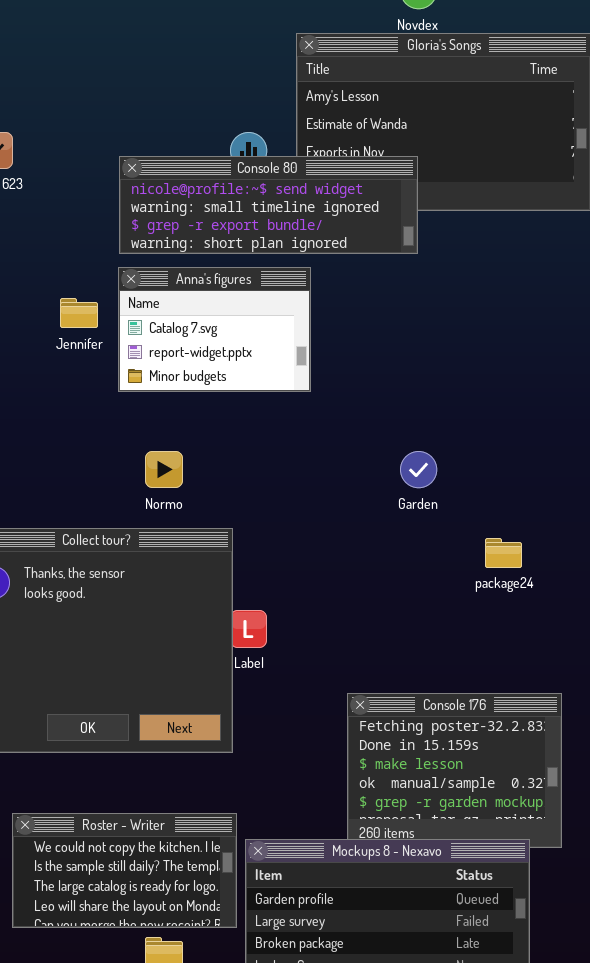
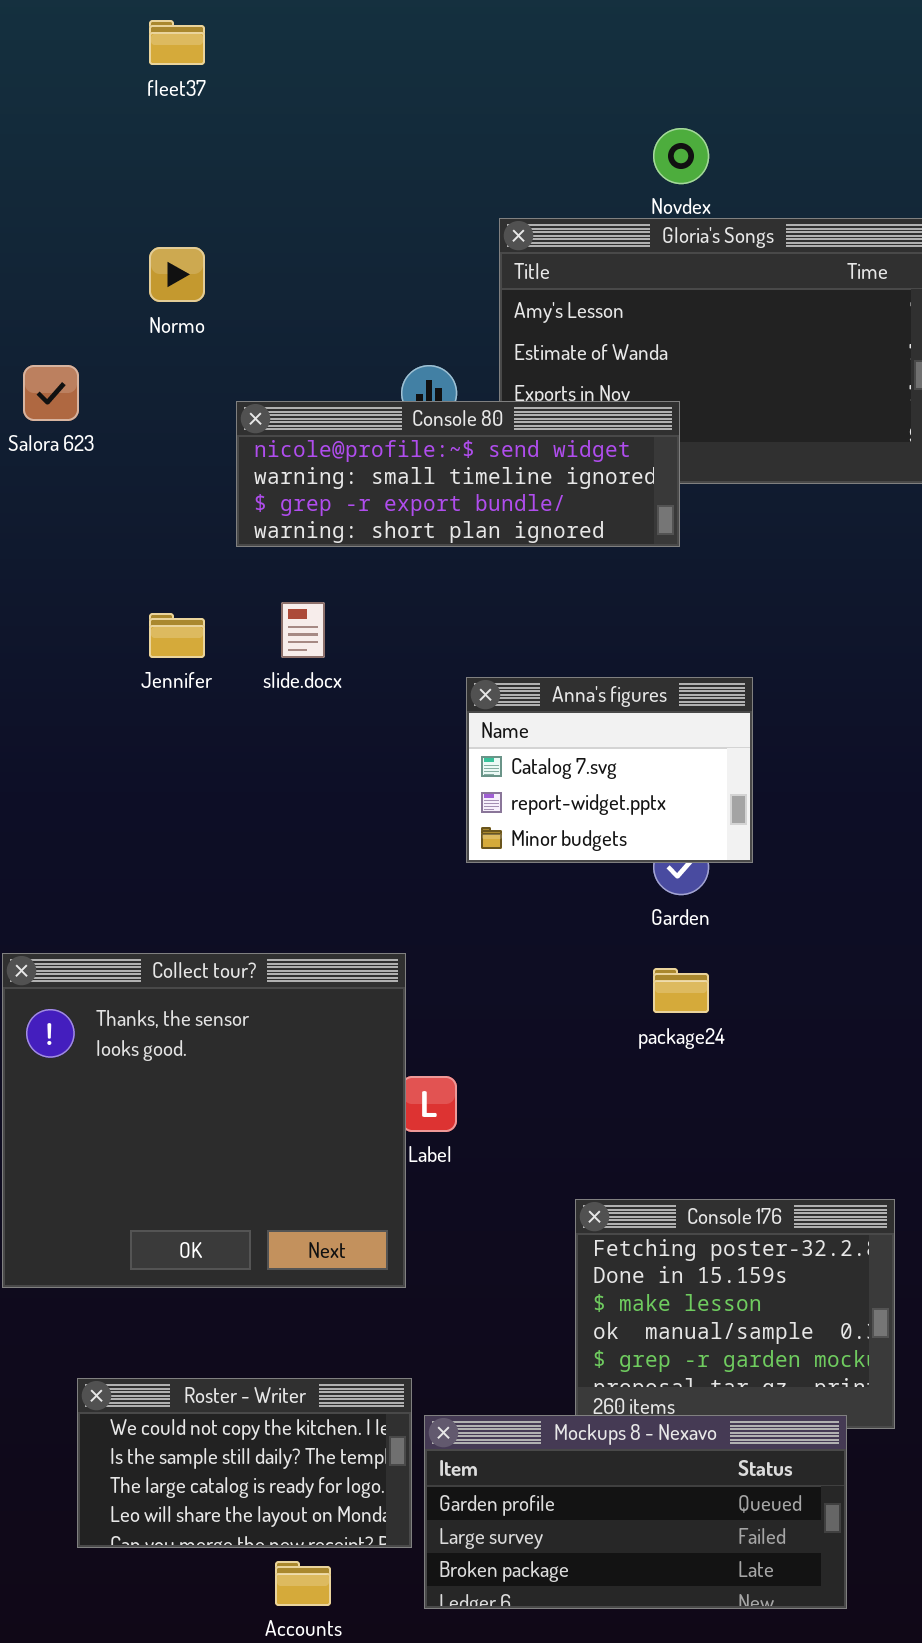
Anna's figures: [118,267,311,392] -> [466,677,753,863], moved
Normo: [145,451,183,488] -> [149,247,205,302], moved
package24: [485,538,522,568] -> [653,968,709,1013], moved

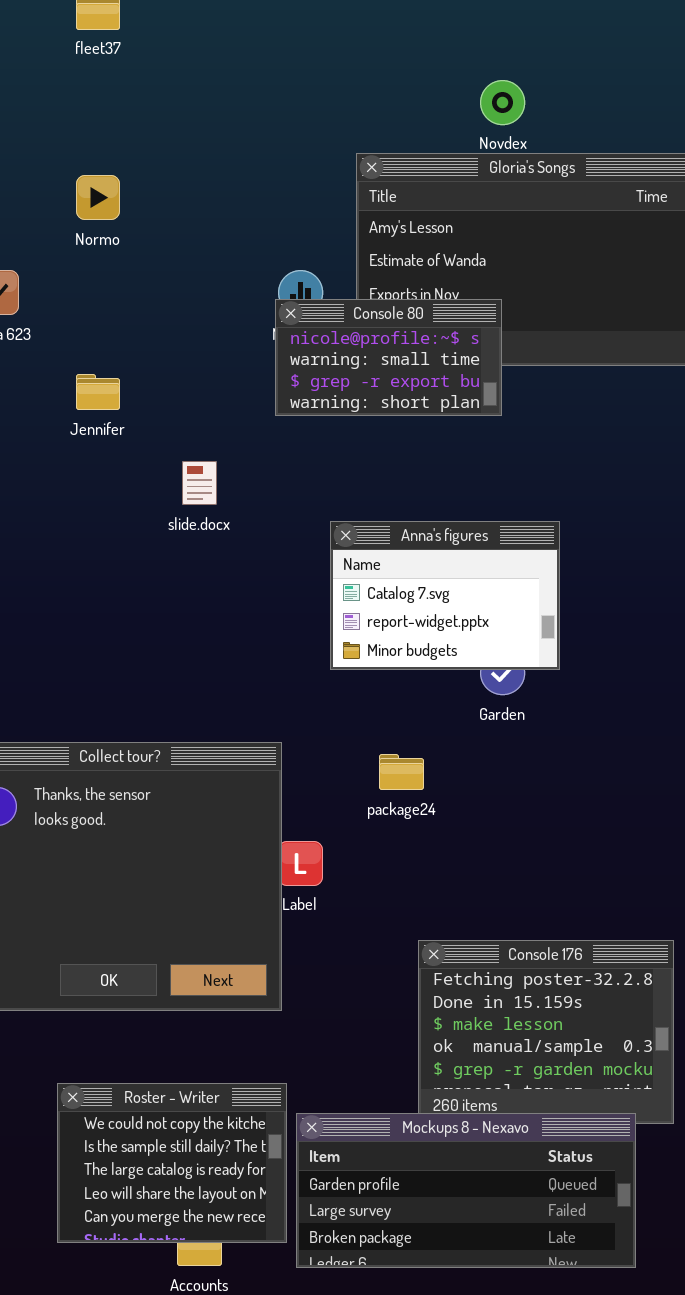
Console 80: [236,401,680,547] -> [275,299,502,416], resized
Jennifer: [149,613,205,658] -> [76,374,120,410], moved
package24: [653,968,709,1013] -> [379,754,424,790], moved
Roster - Writer: [77,1378,412,1548] -> [57,1083,287,1243], resized

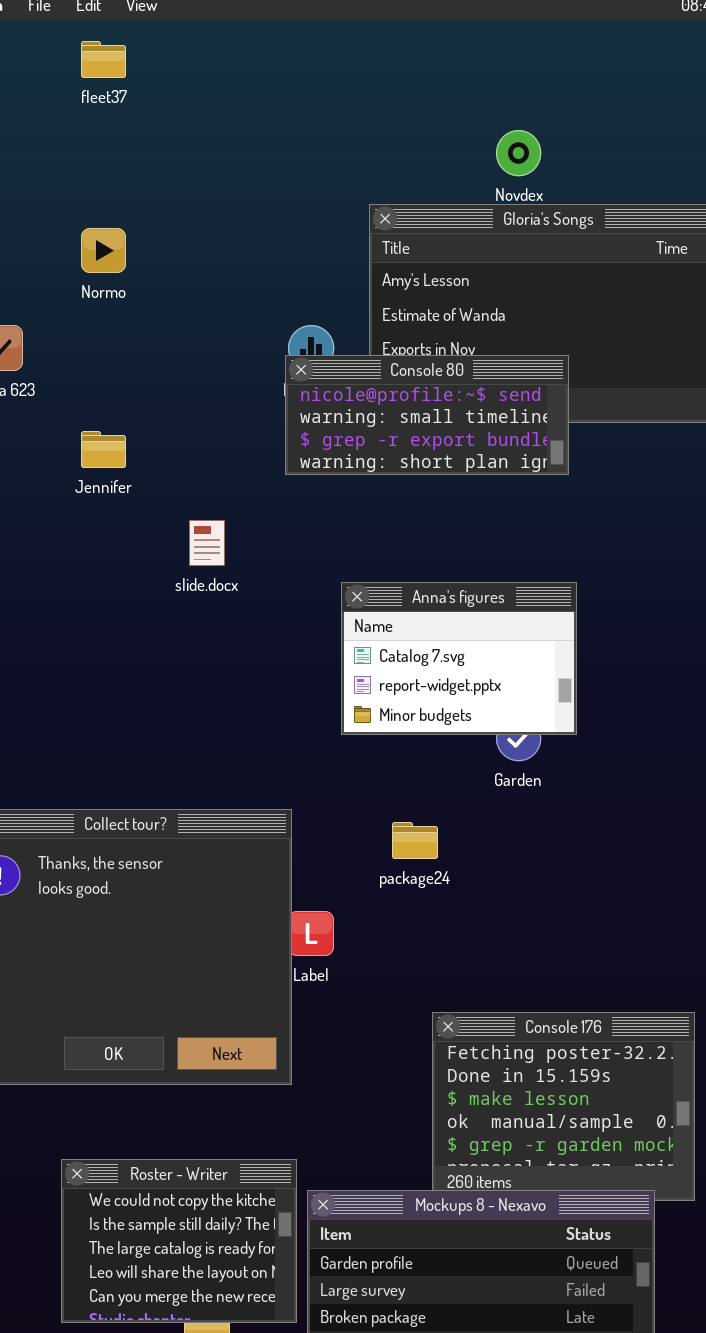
Console 80: [275,299,502,416] -> [285,355,569,475], resized

